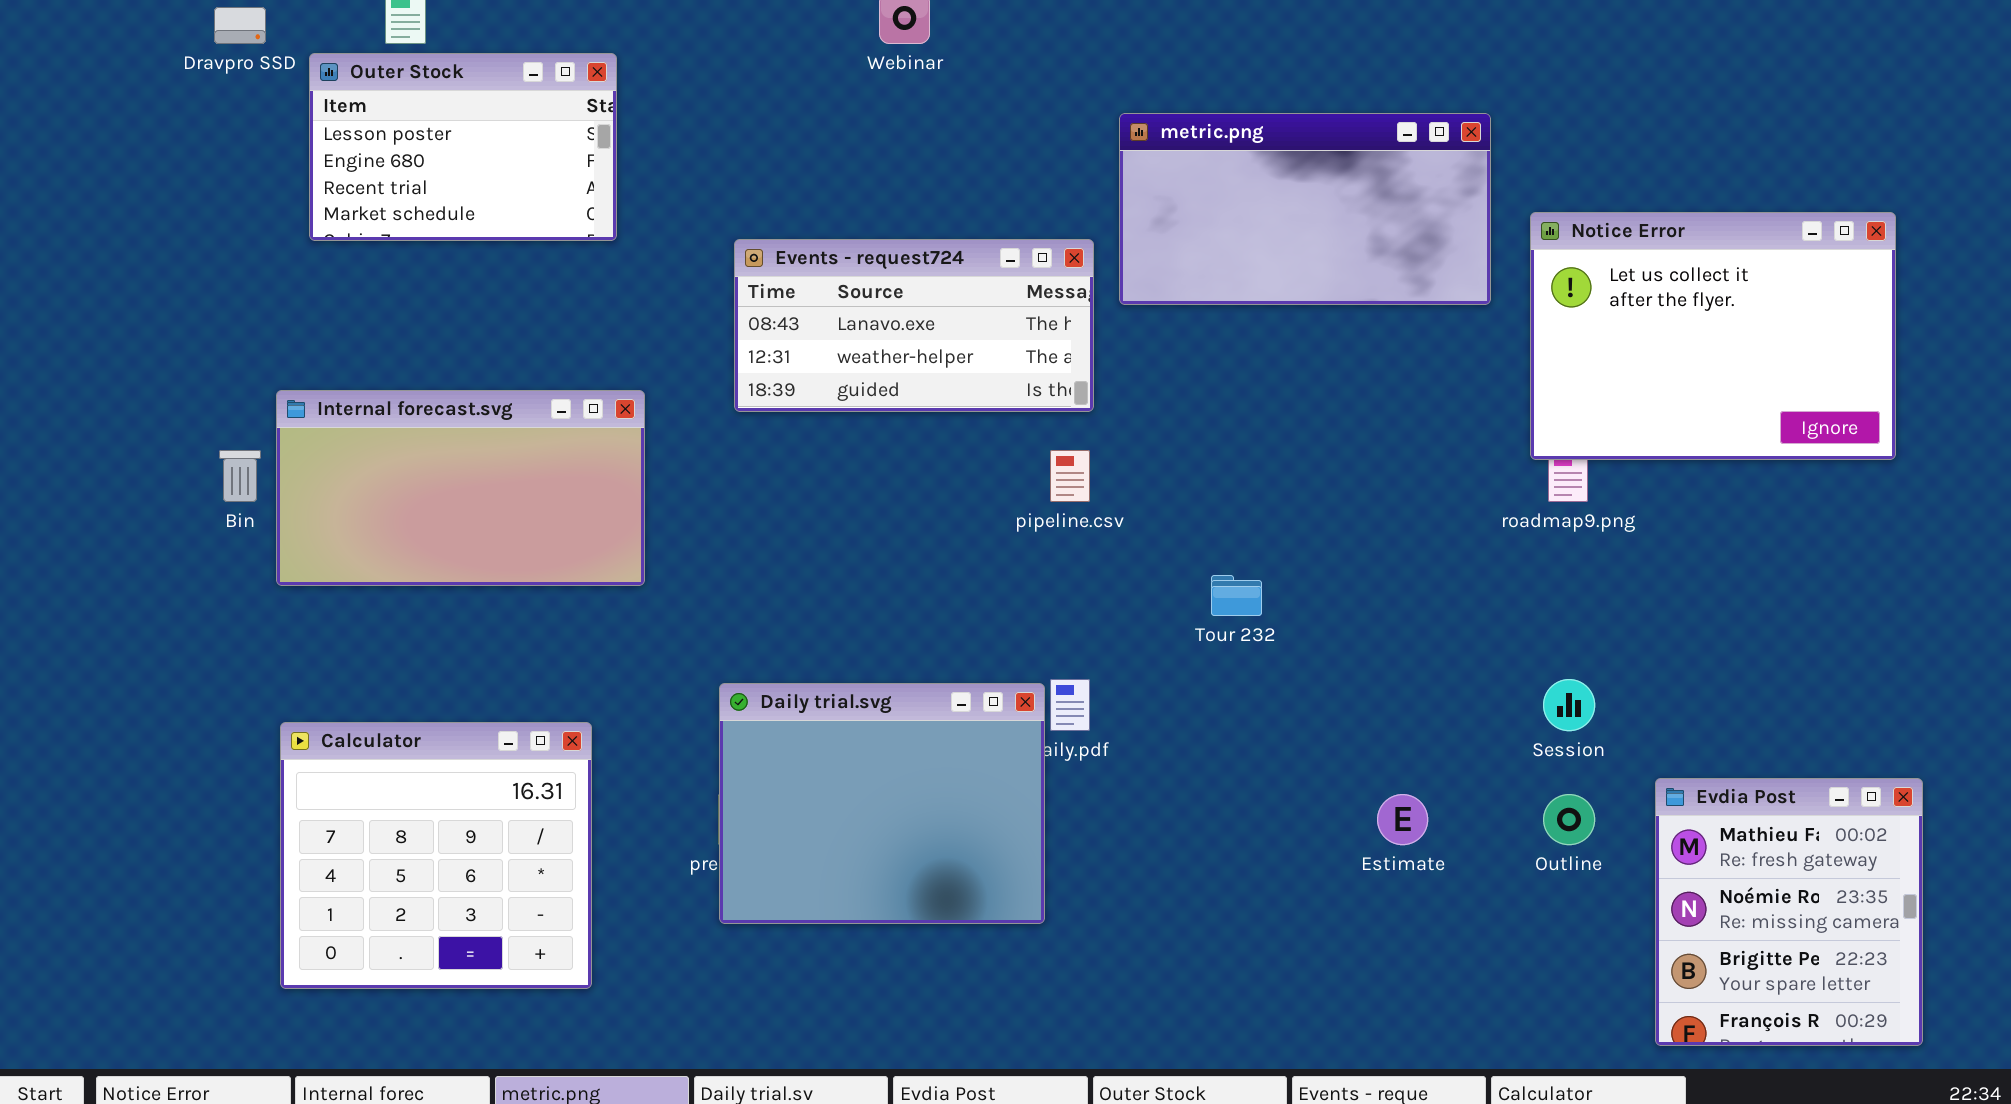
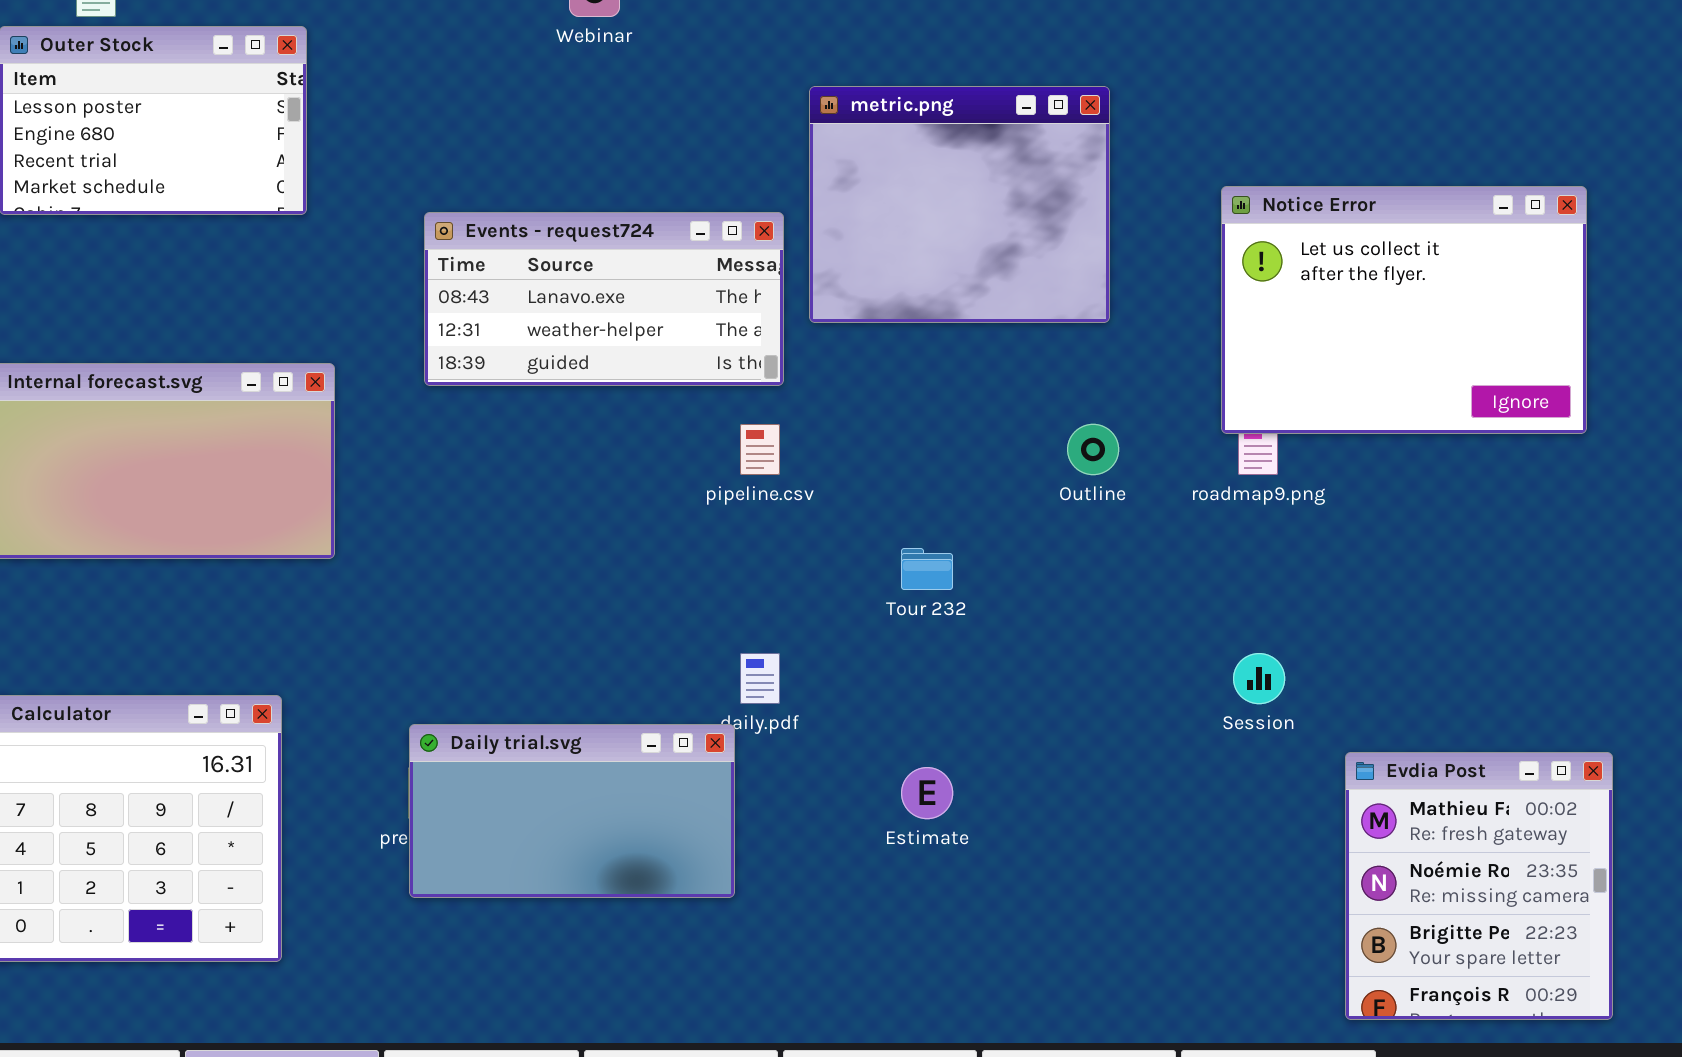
metric.png: [1119,113,1491,305] -> [809,86,1110,323], resized
Daily trial.svg: [719,683,1045,924] -> [409,724,735,898], resized
Estimate: [1377,794,1428,845] -> [901,767,953,819], moved
Outline: [1543,794,1595,845] -> [1067,424,1119,475], moved

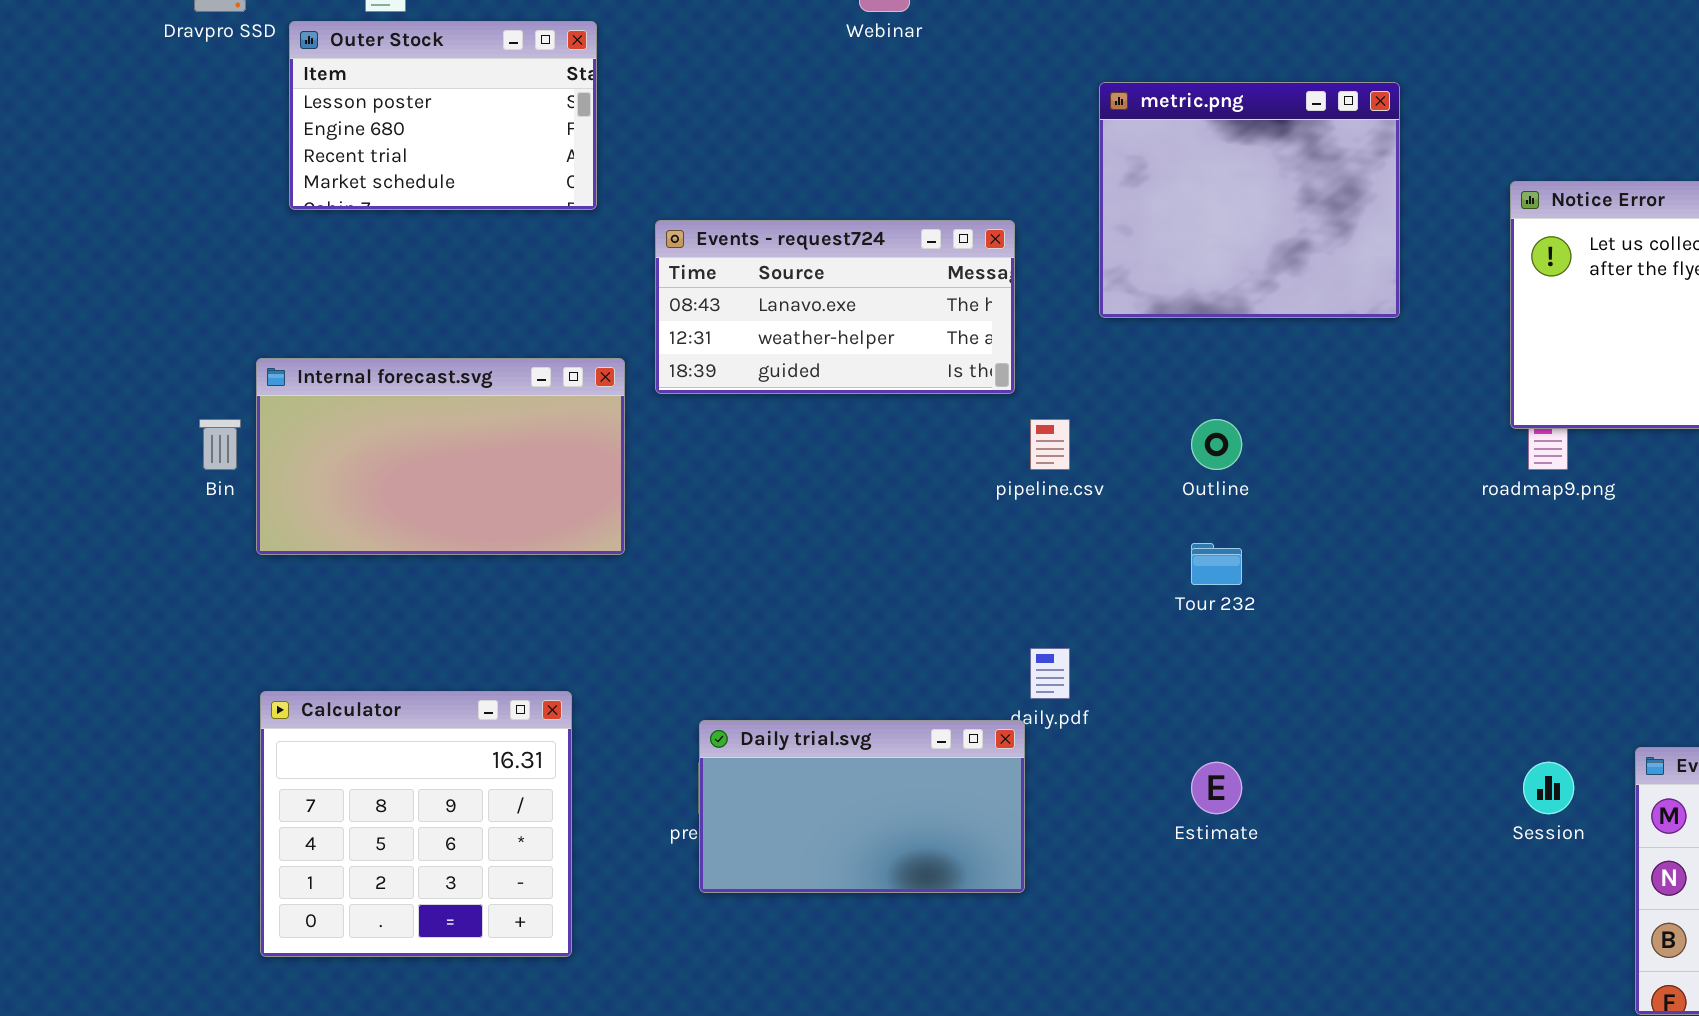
Events - request724: [424,212,784,386] -> [655,220,1015,394], moved
Outline: [1067,424,1119,475] -> [1191,419,1242,470], moved
Session: [1233,653,1285,704] -> [1523,762,1574,814], moved

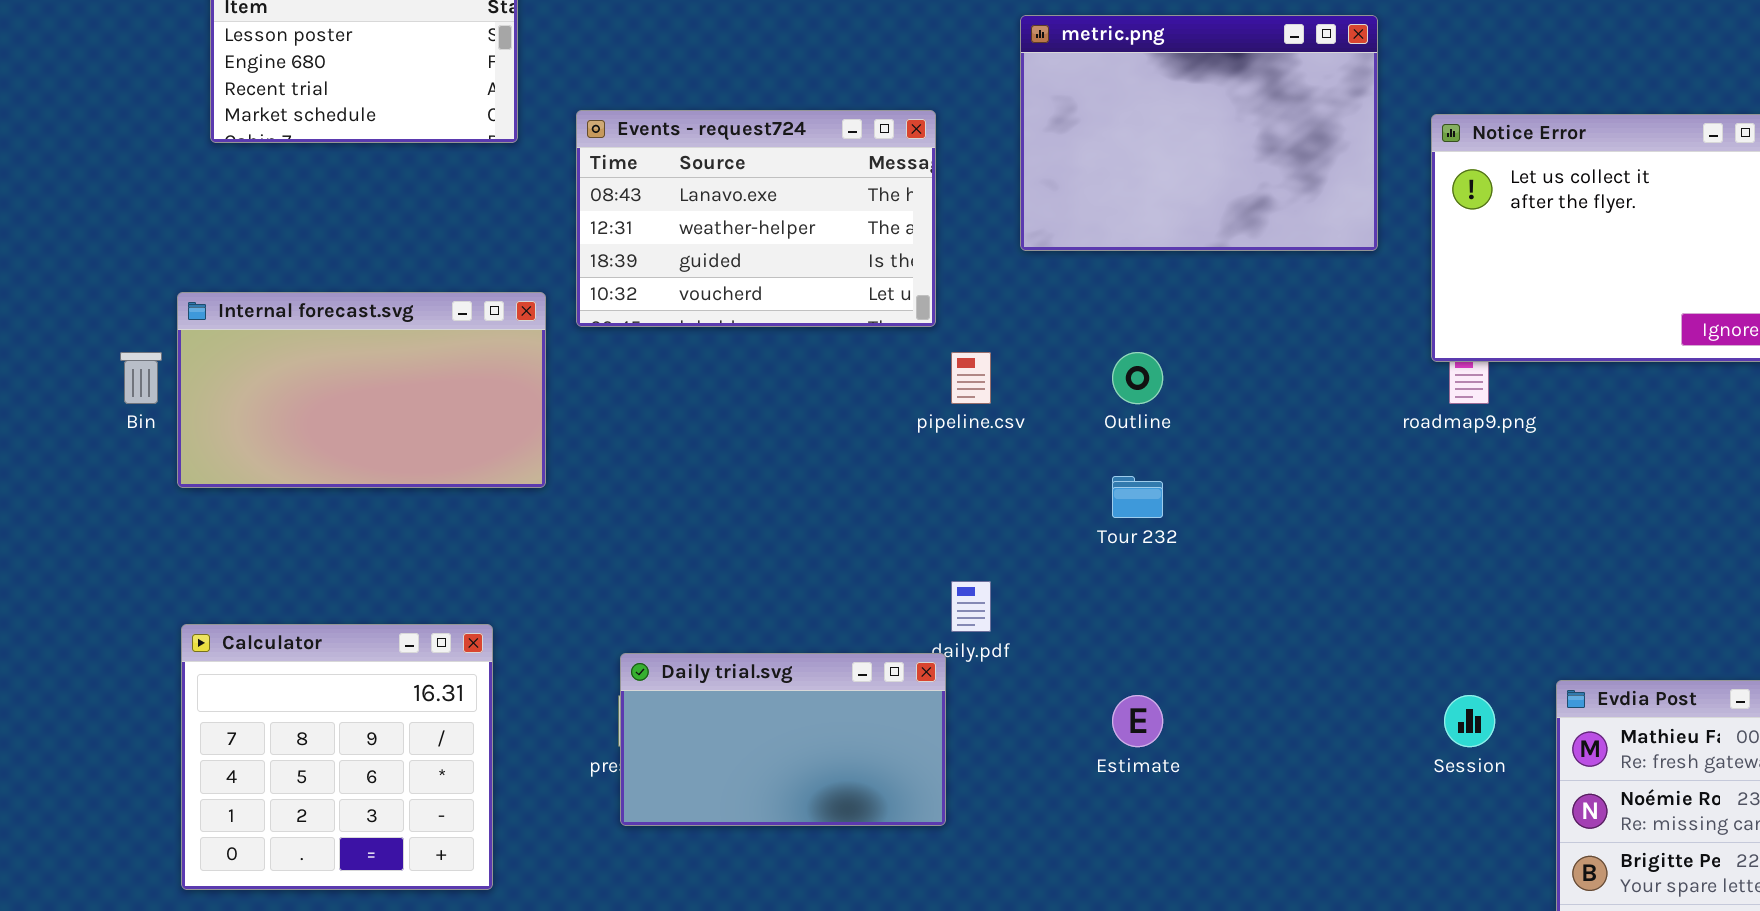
metric.png: [1099,82,1400,318] -> [1020,15,1378,251], resized
Events - request724: [655,220,1015,394] -> [576,110,936,327], resized

